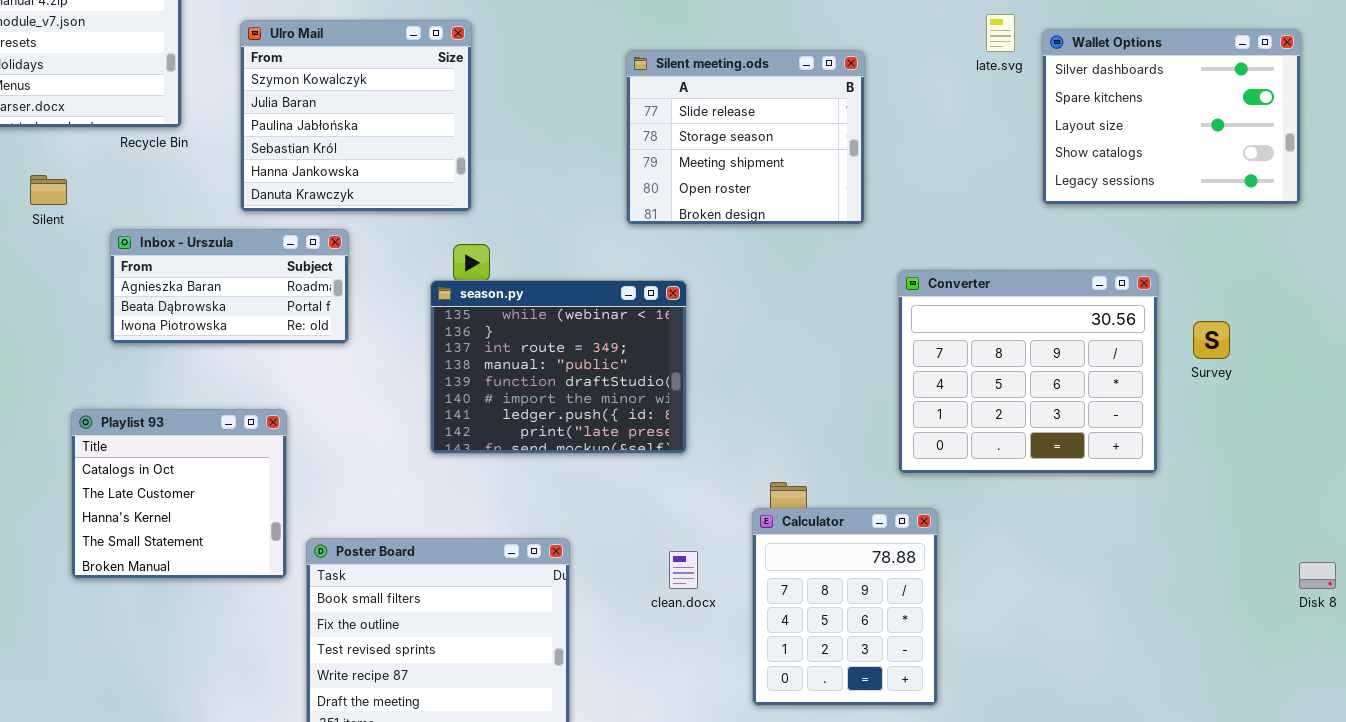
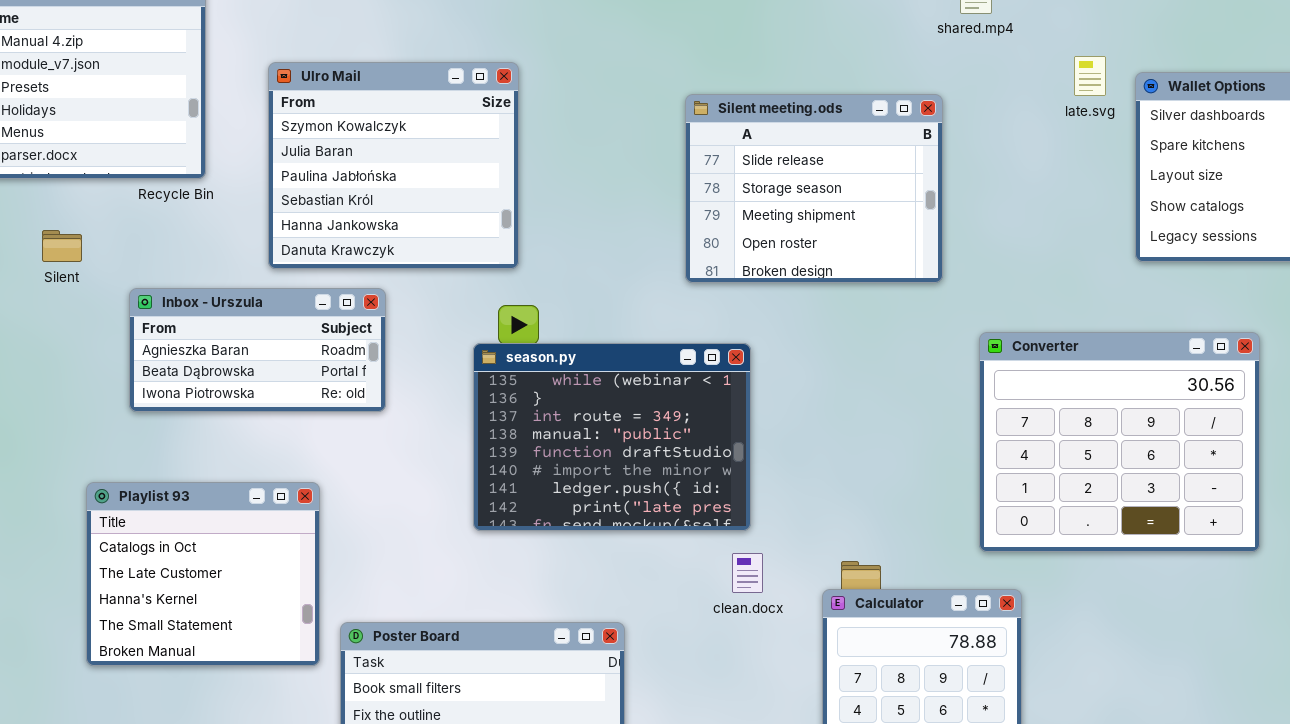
clean.docx: [669,551,698,589] -> [732,553,763,593], moved

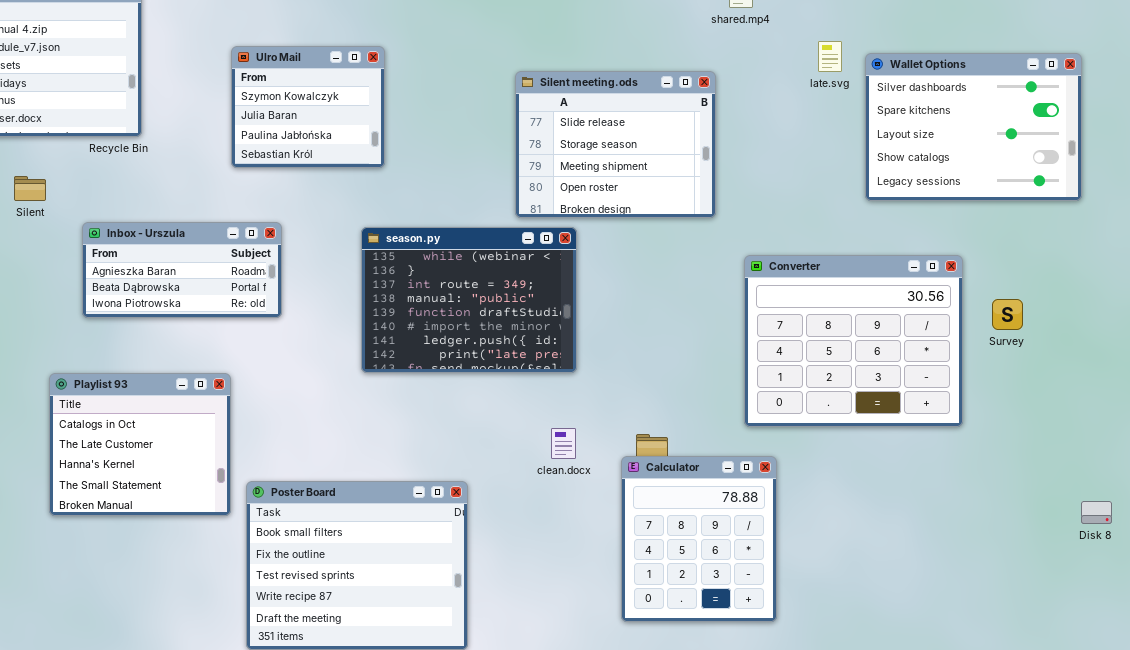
Ulro Mail: [268,62,519,269] -> [231,46,385,168], resized
season.py: [473,343,751,531] -> [361,227,577,373], moved

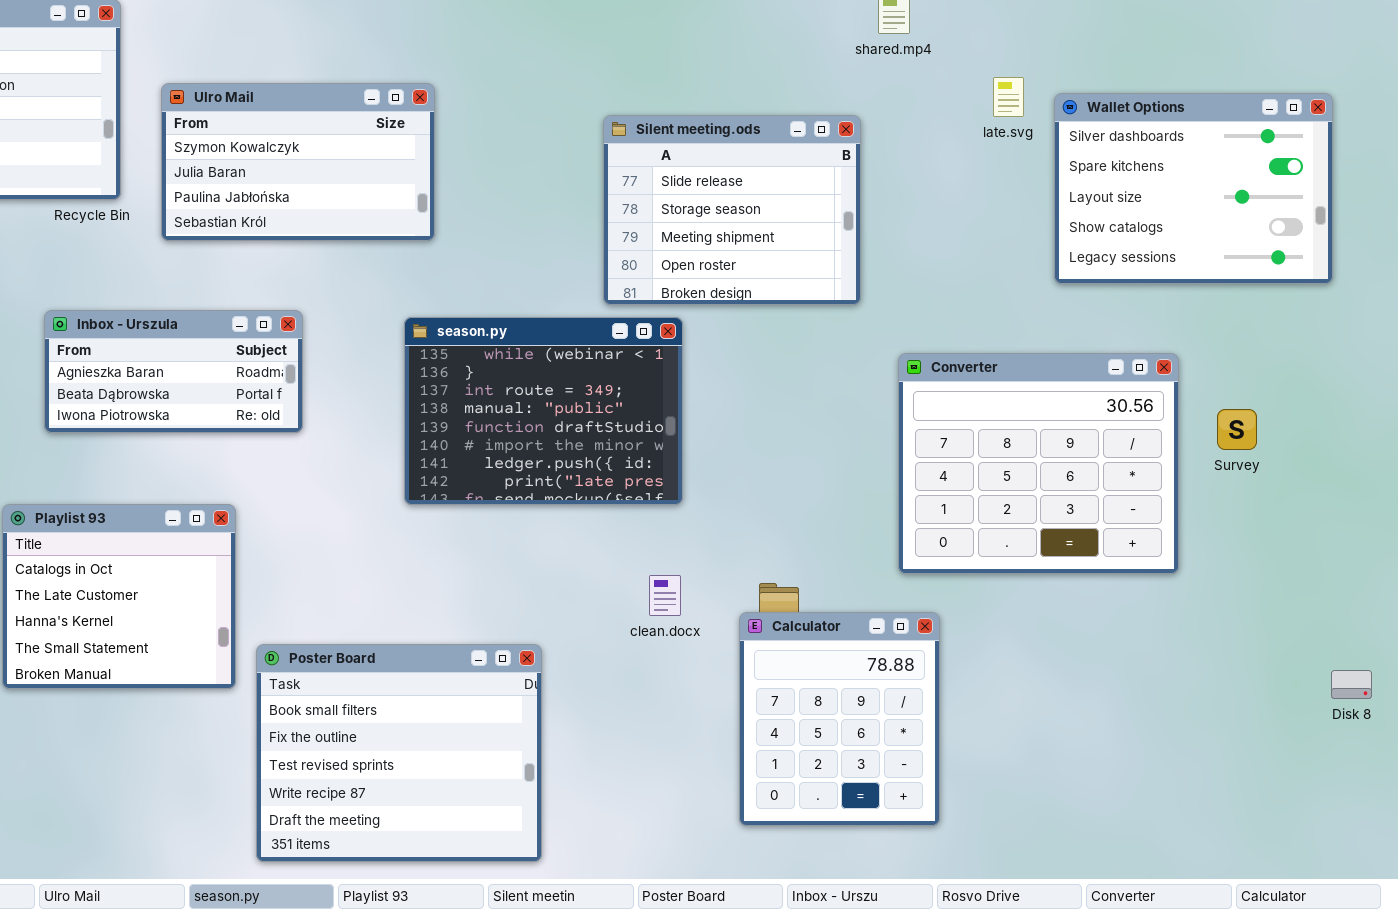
Ulro Mail: [231,46,385,168] -> [161,83,435,241], resized

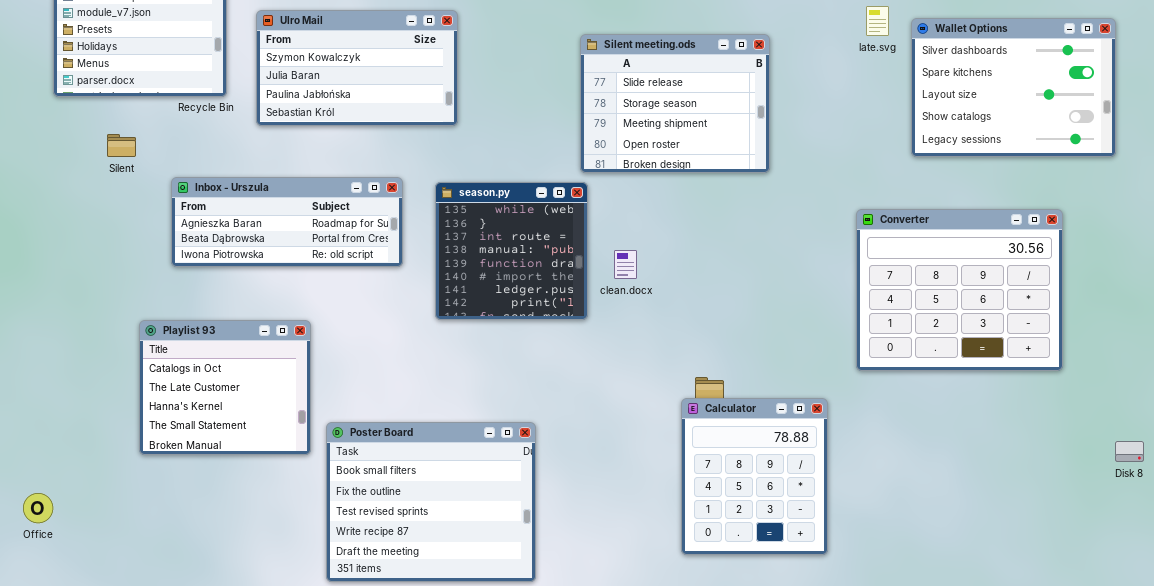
Inbox - Urszula: [44,310,303,433] -> [171,177,403,267], resized
season.py: [404,317,683,505] -> [435,182,588,320], resized
Converter: [898,353,1179,574] -> [856,209,1063,371], moved
clean.docx: [649,575,681,616] -> [614,250,637,279], moved

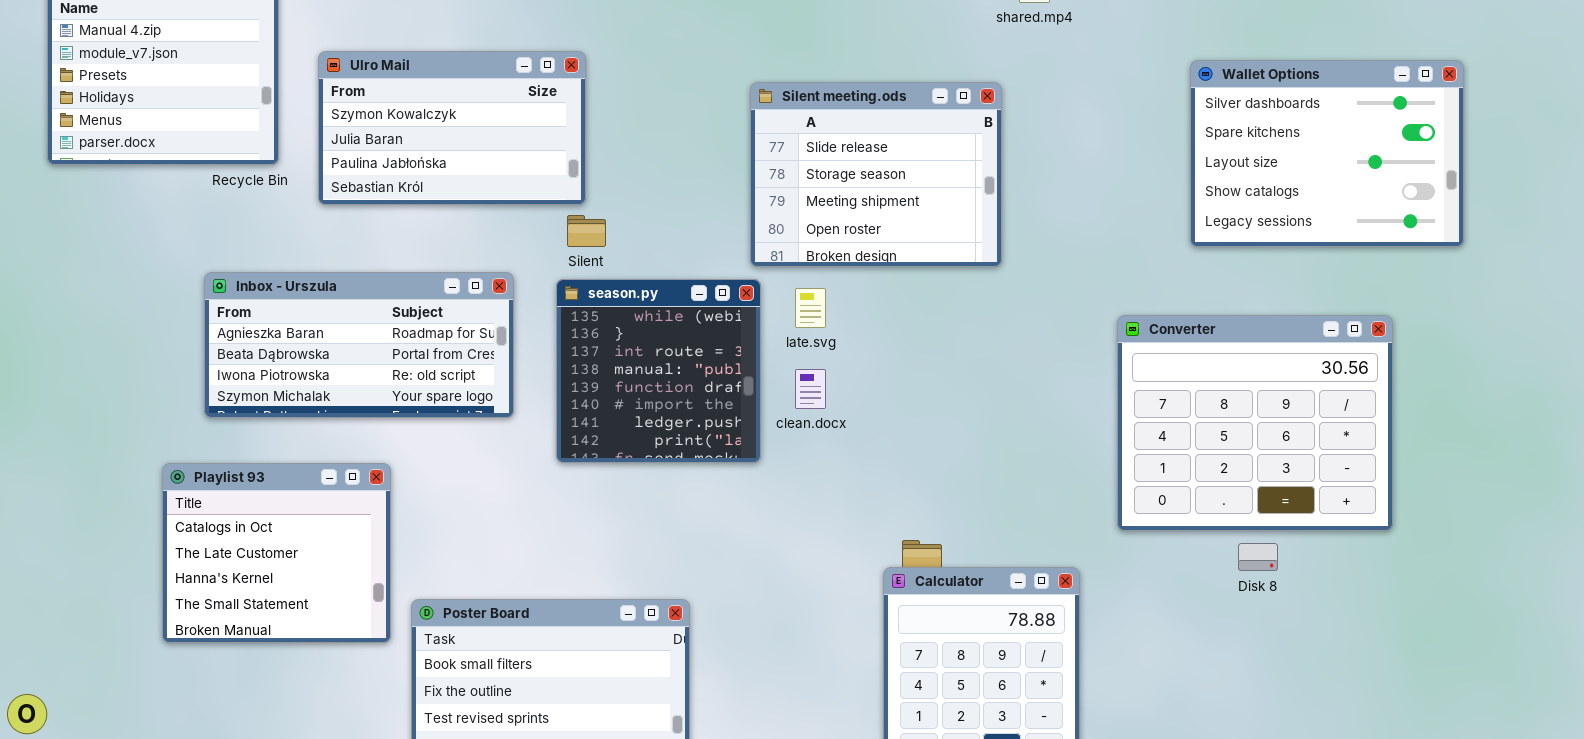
late.svg: [866,6,889,36] -> [795,288,826,328], moved
Silent: [107,134,136,157] -> [567,215,606,247], moved
Inbox - Urszula: [171,177,403,267] -> [204,272,514,418], resized
Disk 8: [1115,441,1144,462] -> [1238,543,1278,571], moved

